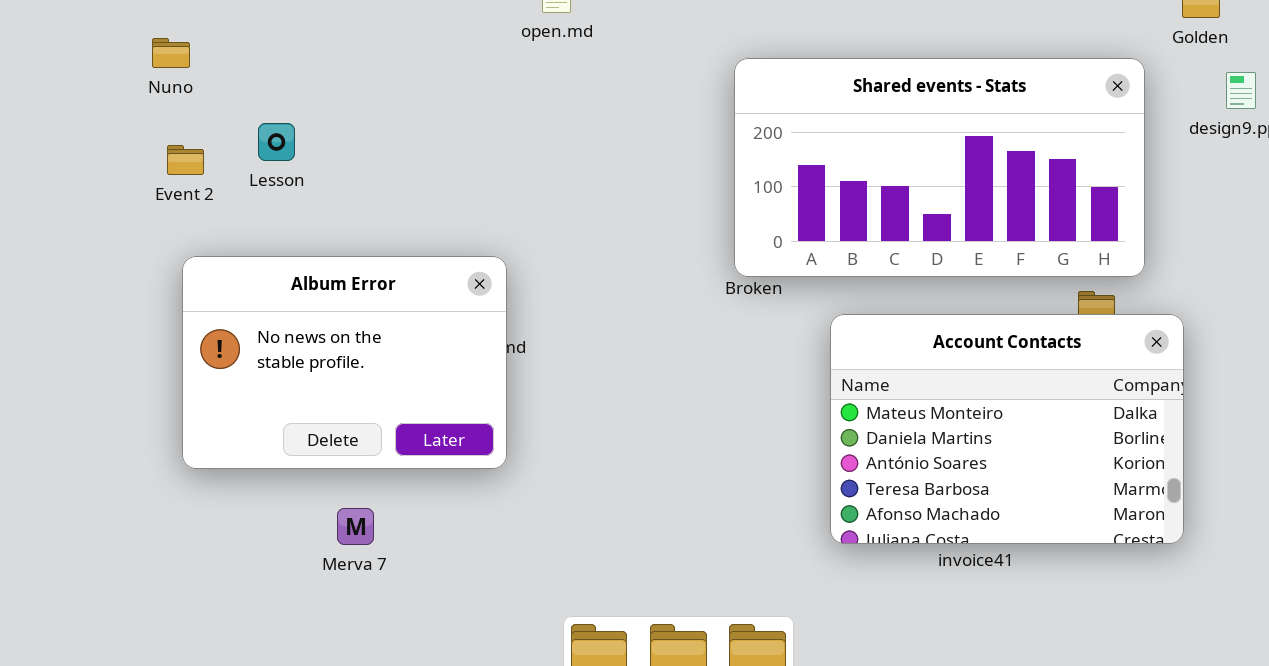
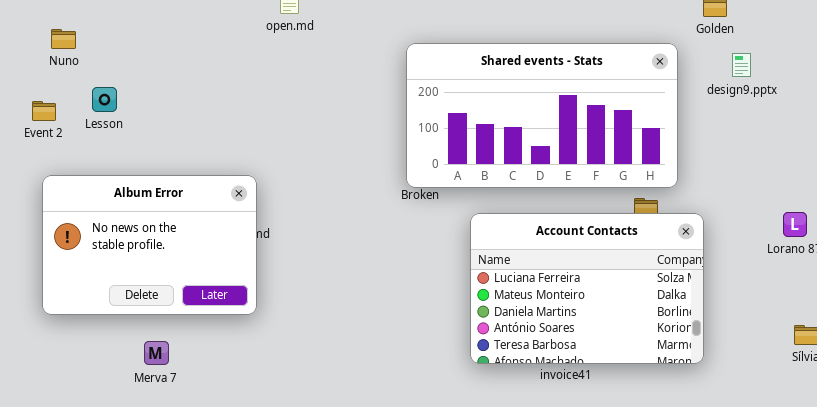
Nuno: [152,38,190,68] -> [51,29,76,49], moved
Account Contacts: [830,314,1184,544] -> [470,213,704,364], scrolled up 1 row

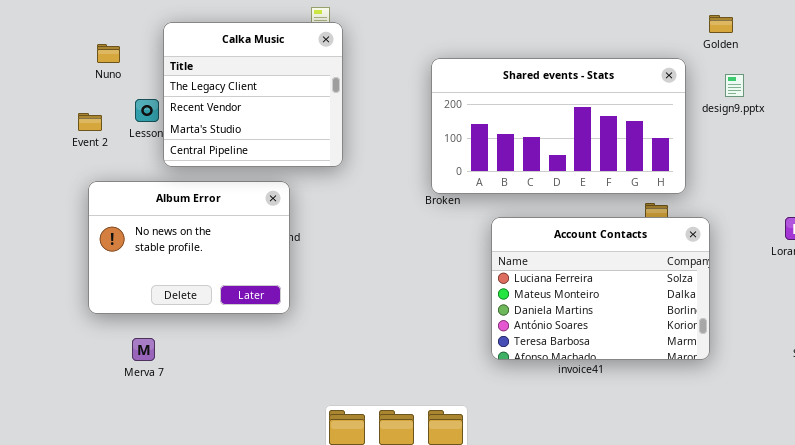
Calka Music: none -> [163,22,343,167], opened
design9.pptx: [732,53,751,77] -> [725,74,744,97], moved
Merva 7: [144,341,169,365] -> [132,338,155,361], moved

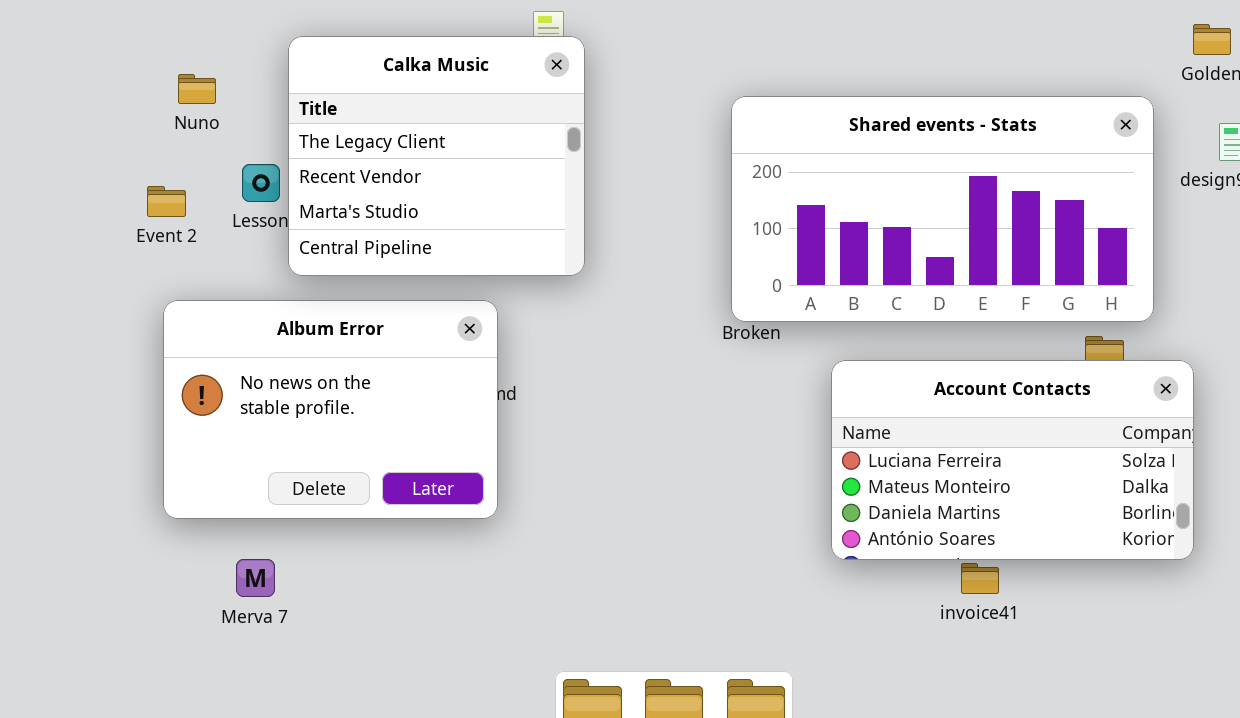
Account Contacts: [491,217,710,360] -> [831,360,1194,560], resized

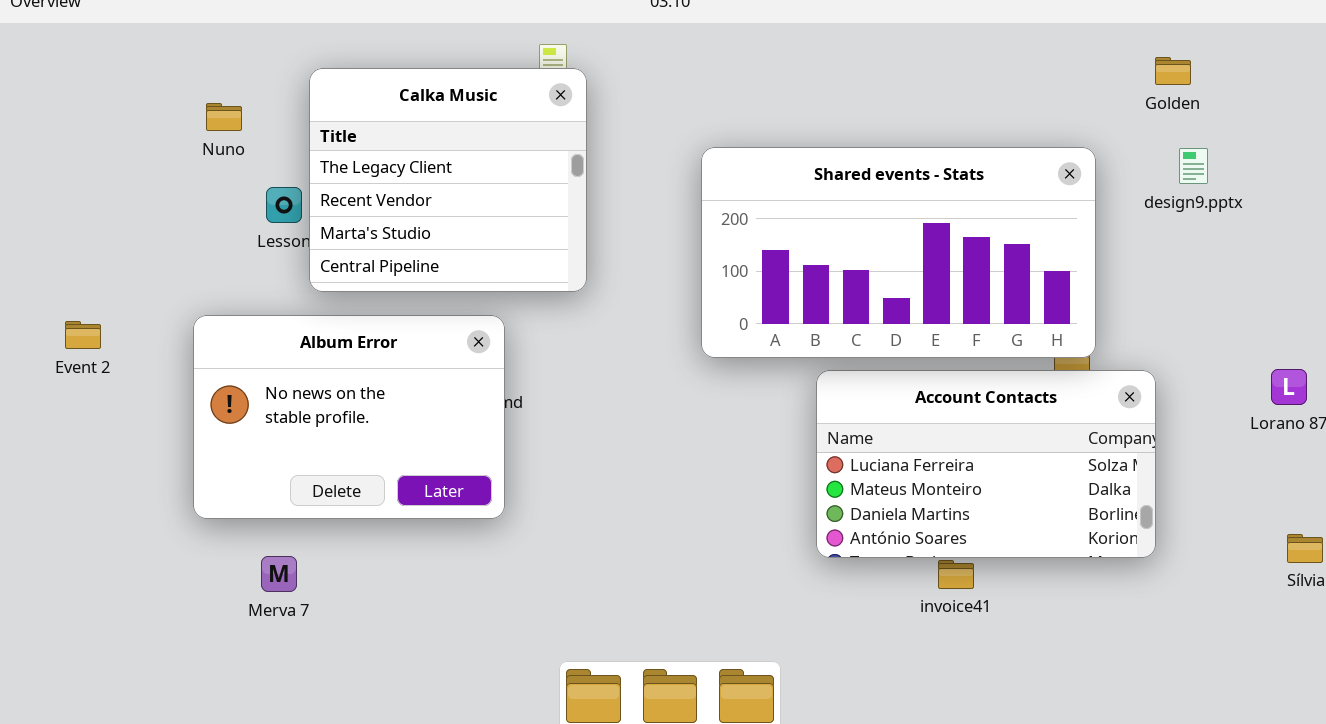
Shared events - Stats: [731,96,1154,322] -> [701,147,1096,358], moved
Event 2: [147,186,186,217] -> [65,321,101,349], moved

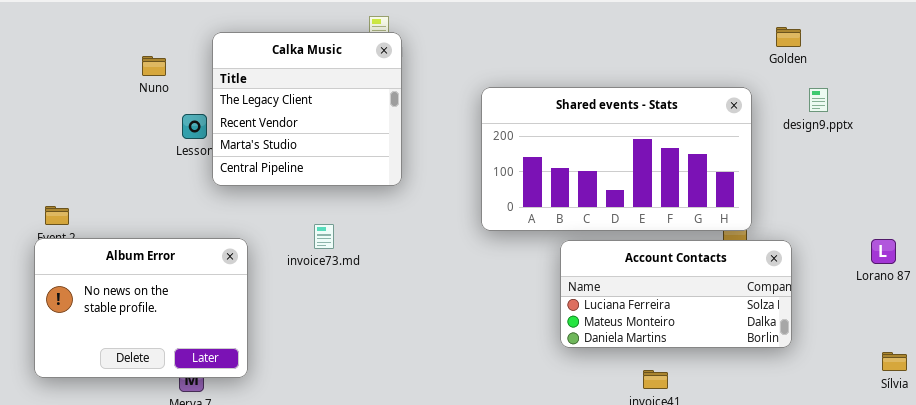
Golden: [1155,57,1191,85] -> [776,27,801,47], moved
Album Error: [193,315,505,519] -> [34,238,248,378], moved
Account Contacts: [816,370,1156,558] -> [560,240,792,348], resized

